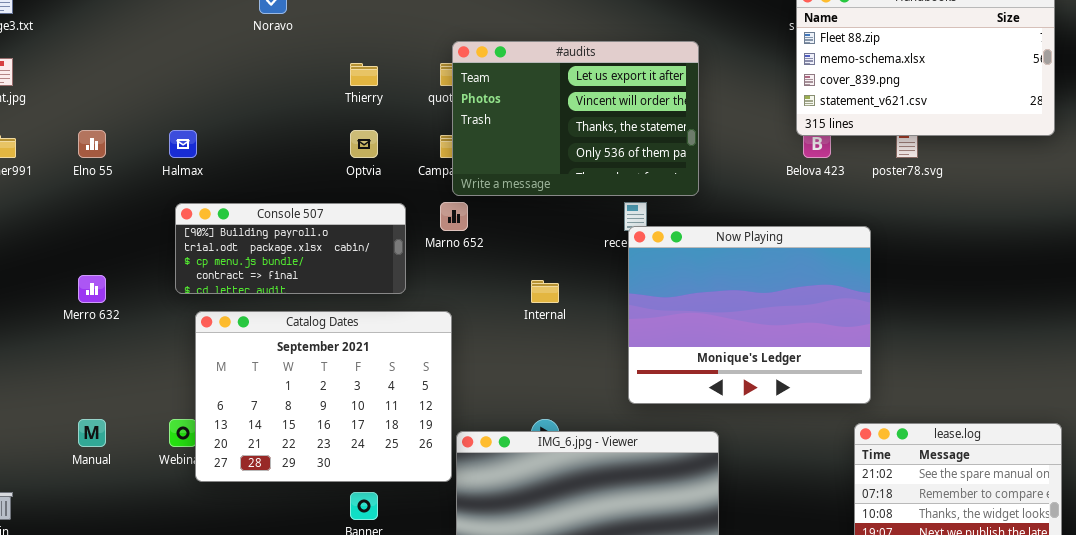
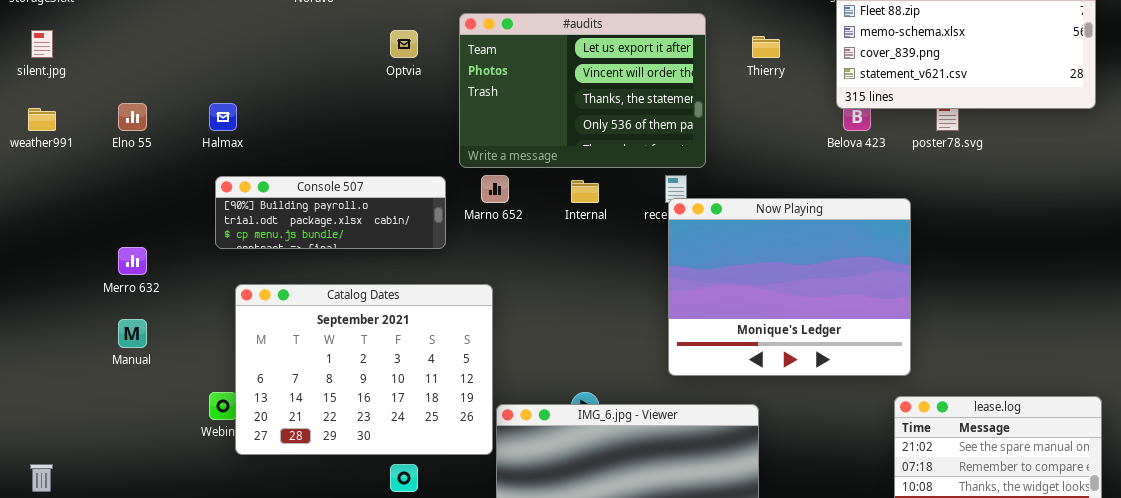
#audits: [452,41,699,196] -> [459,13,706,168], moved
Thierry: [350,63,378,86] -> [752,36,780,58], moved
Optvia: [350,130,378,158] -> [390,30,418,58], moved
Console 507: [175,203,406,294] -> [215,176,446,249], resized
Internal: [531,280,559,303] -> [571,180,599,203], moved
Manual: [78,419,106,447] -> [118,319,147,348], moved

